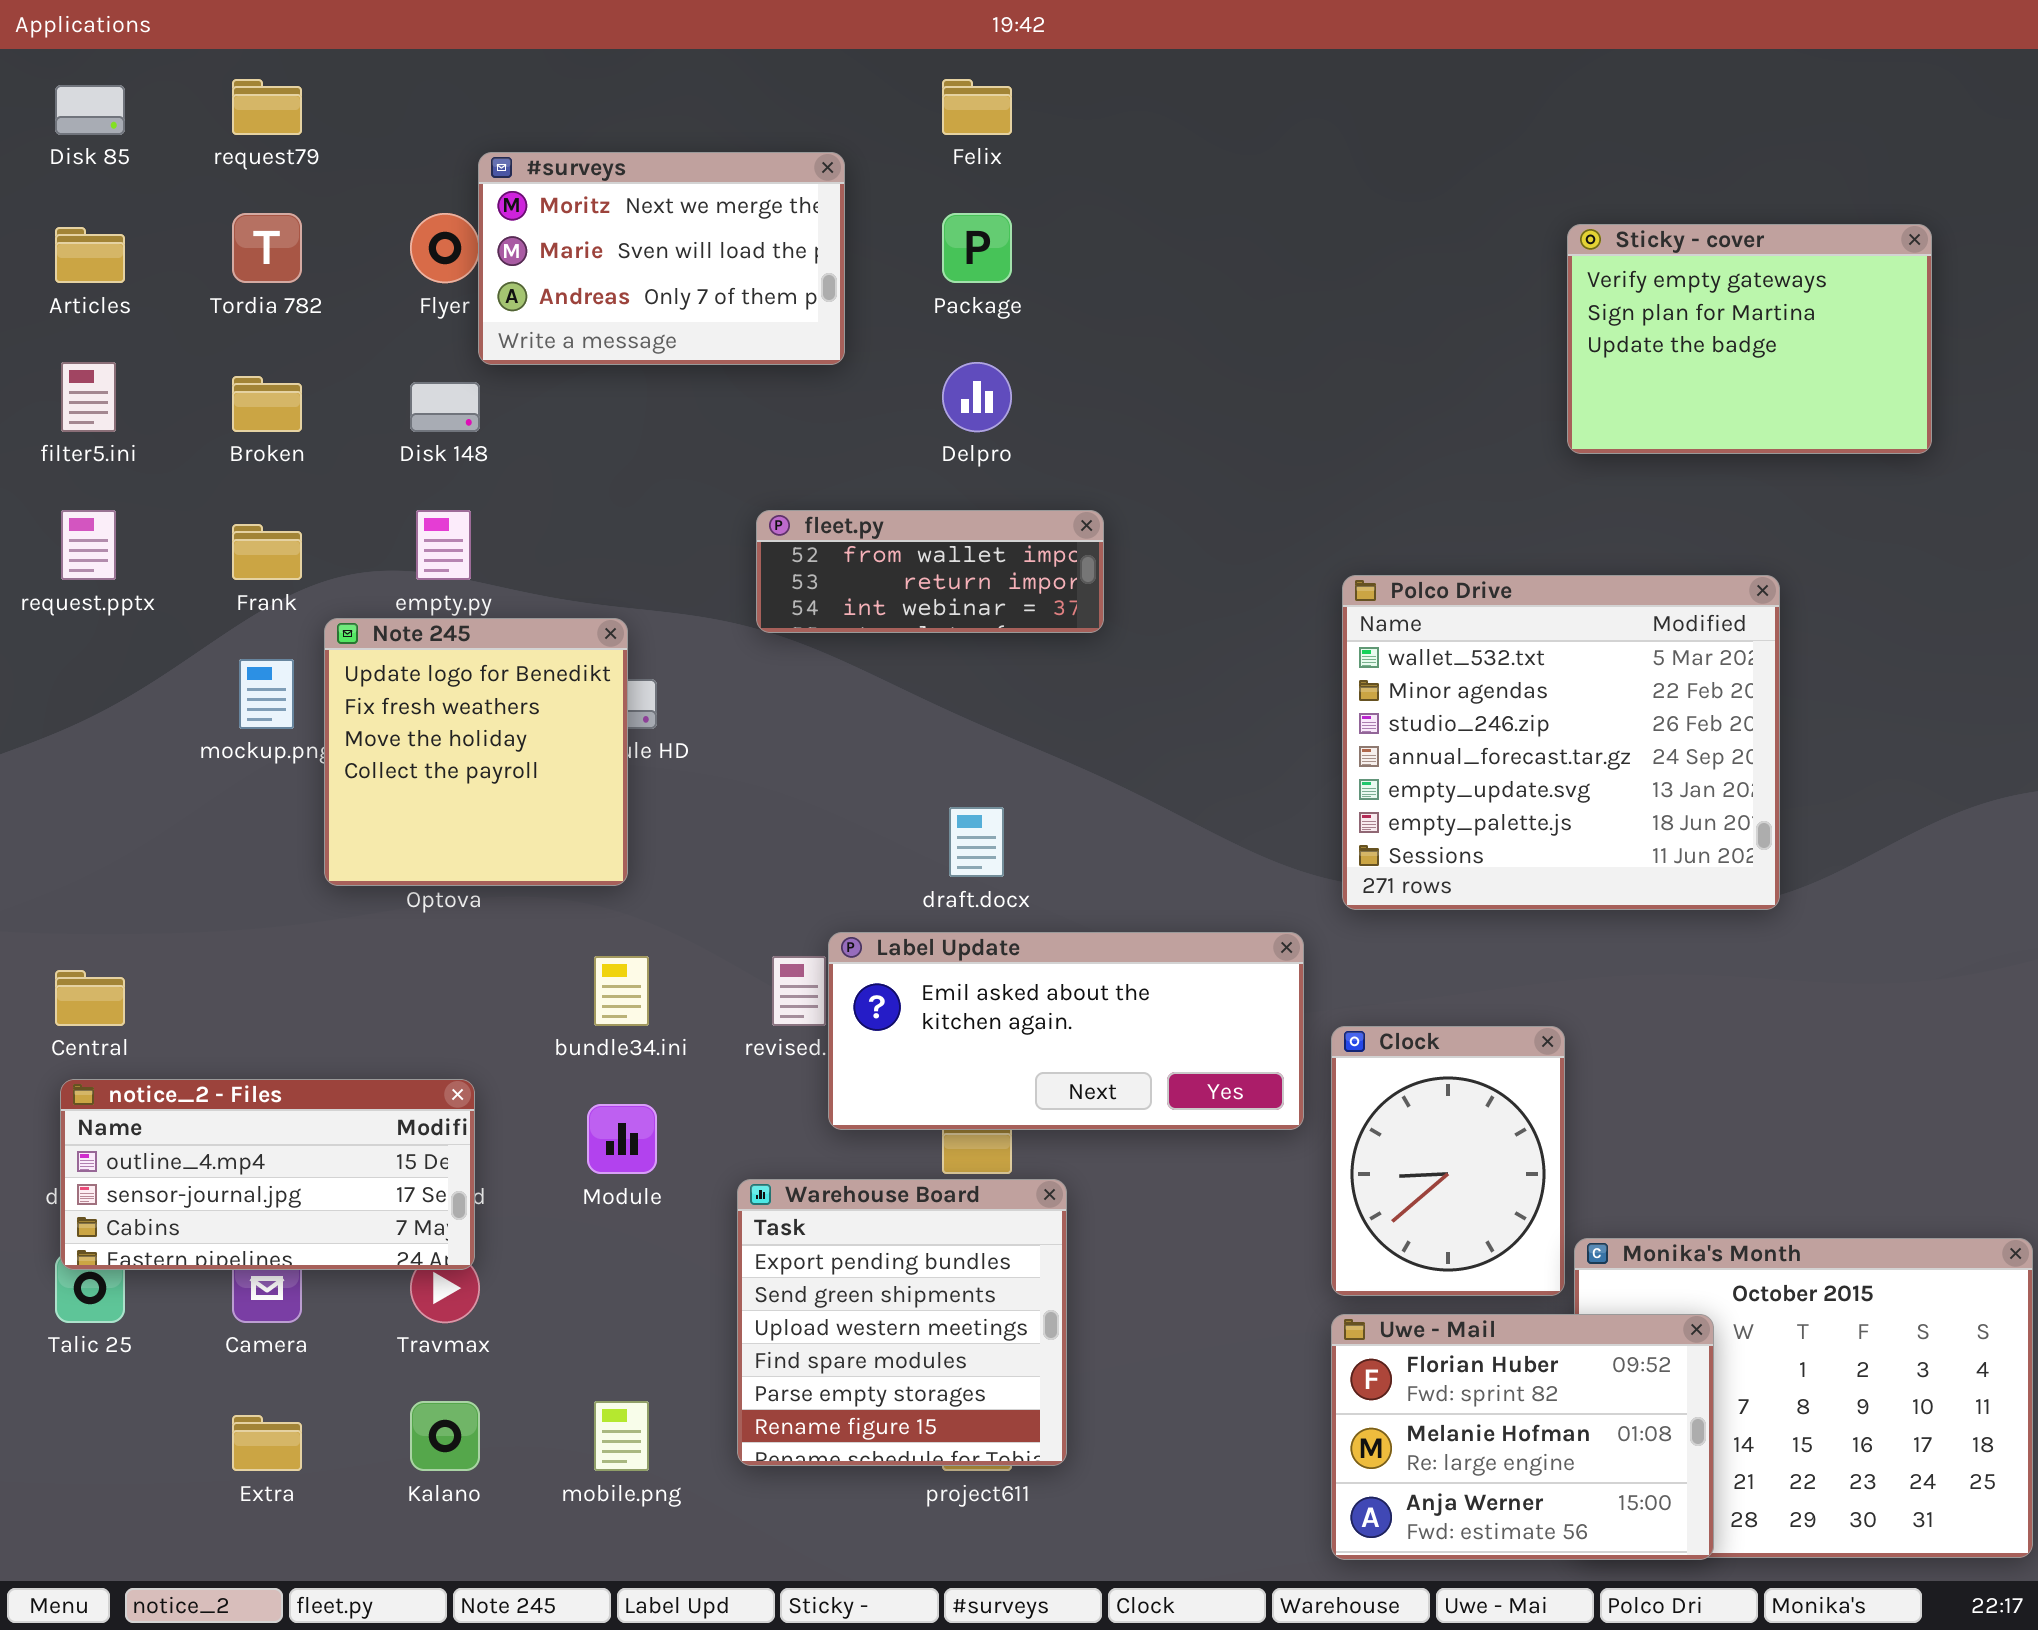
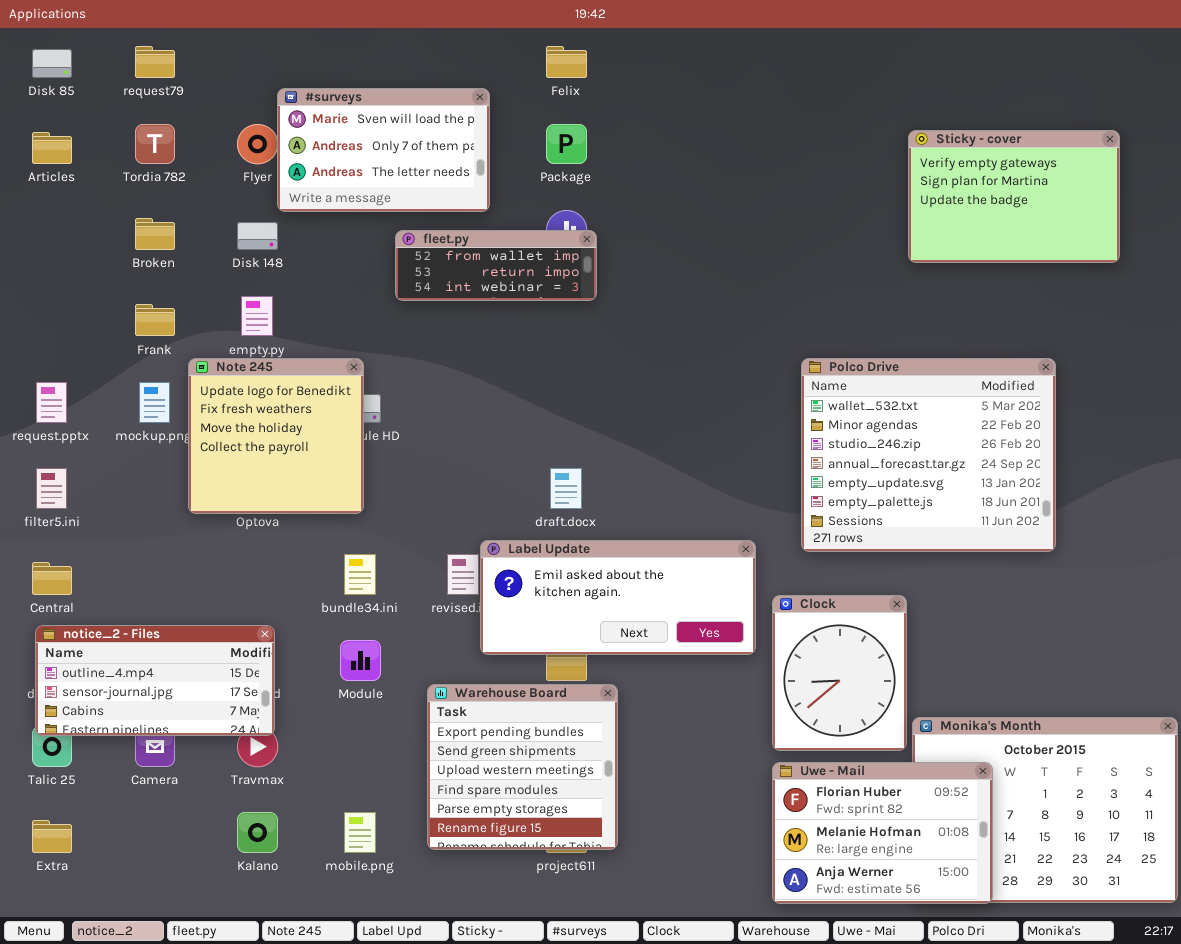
#surveys: [478,152,845,365] -> [277,88,490,212], scrolled down 1 row
filter5.ini: [61,362,116,432] -> [36,468,67,509], moved
request.pptx: [61,510,116,580] -> [36,382,67,423], moved
fleet.py: [756,510,1104,633] -> [395,230,597,301], moved
Polco Drive: [1342,575,1780,910] -> [801,358,1056,552], moved
Extra: [232,1415,302,1471] -> [32,820,72,853], moved

